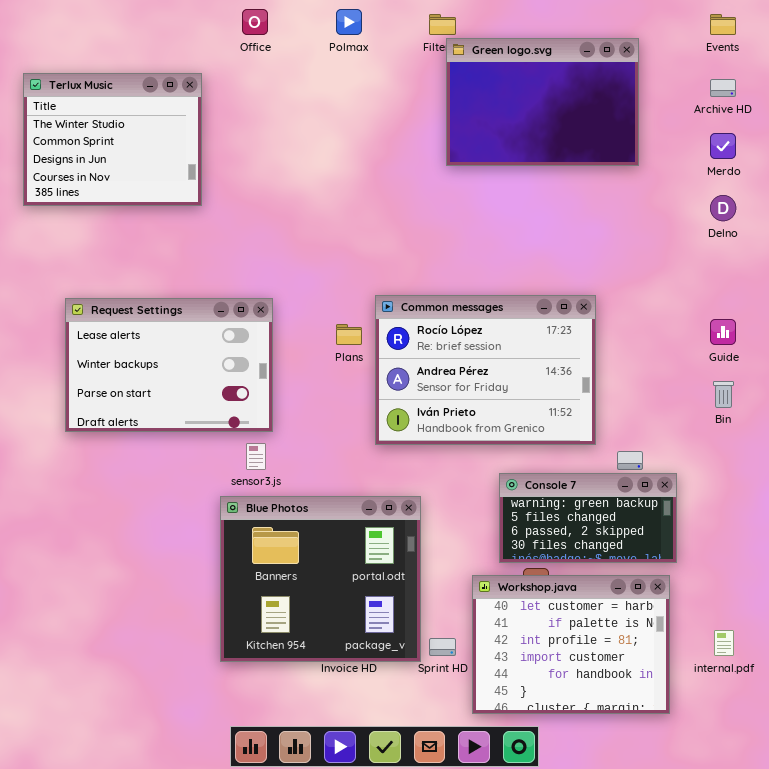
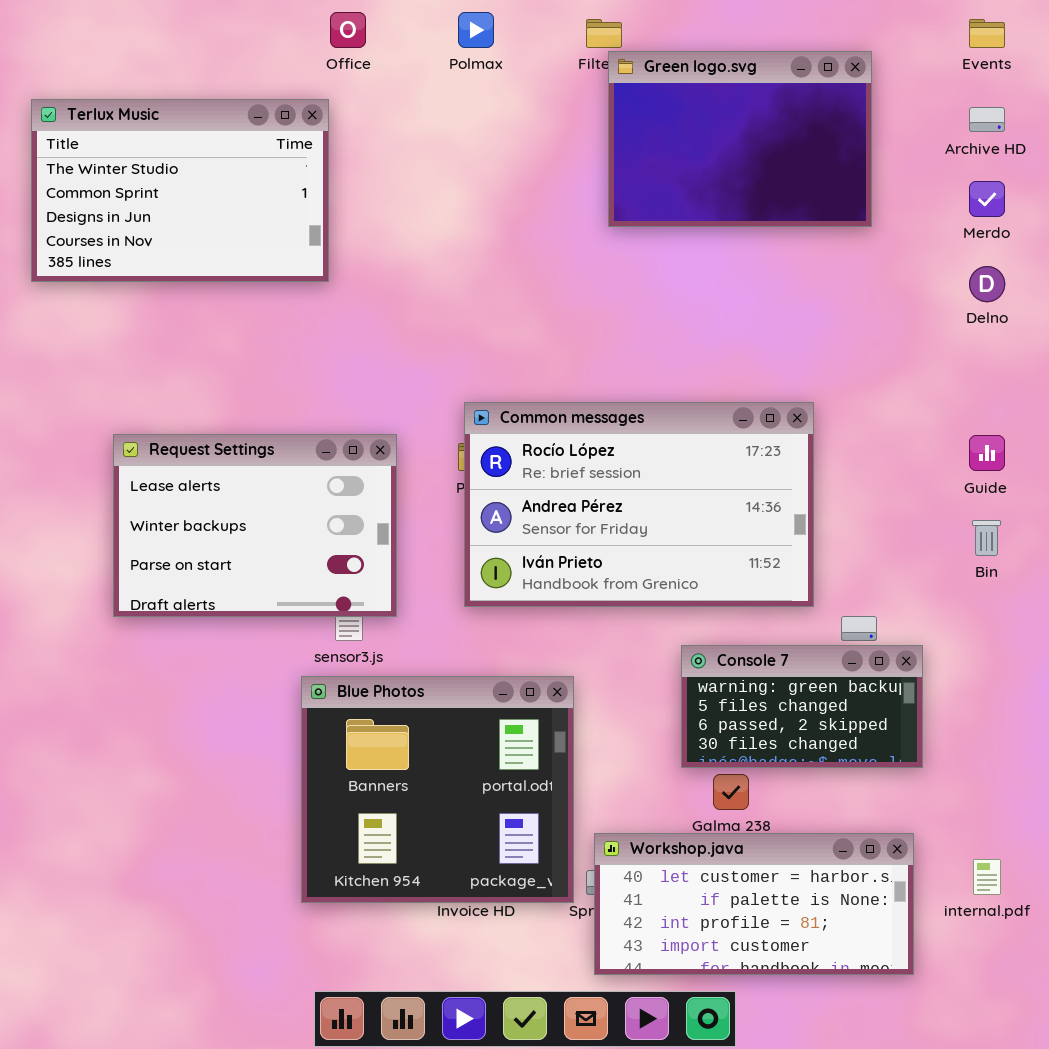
Terlux Music: [23,73,202,206] -> [31,99,329,282], resized
Common messages: [375,295,596,445] -> [464,402,814,607], resized
Request Settings: [65,298,273,432] -> [113,434,397,617], moved
Workshop.java: [472,575,670,714] -> [594,833,914,975], resized

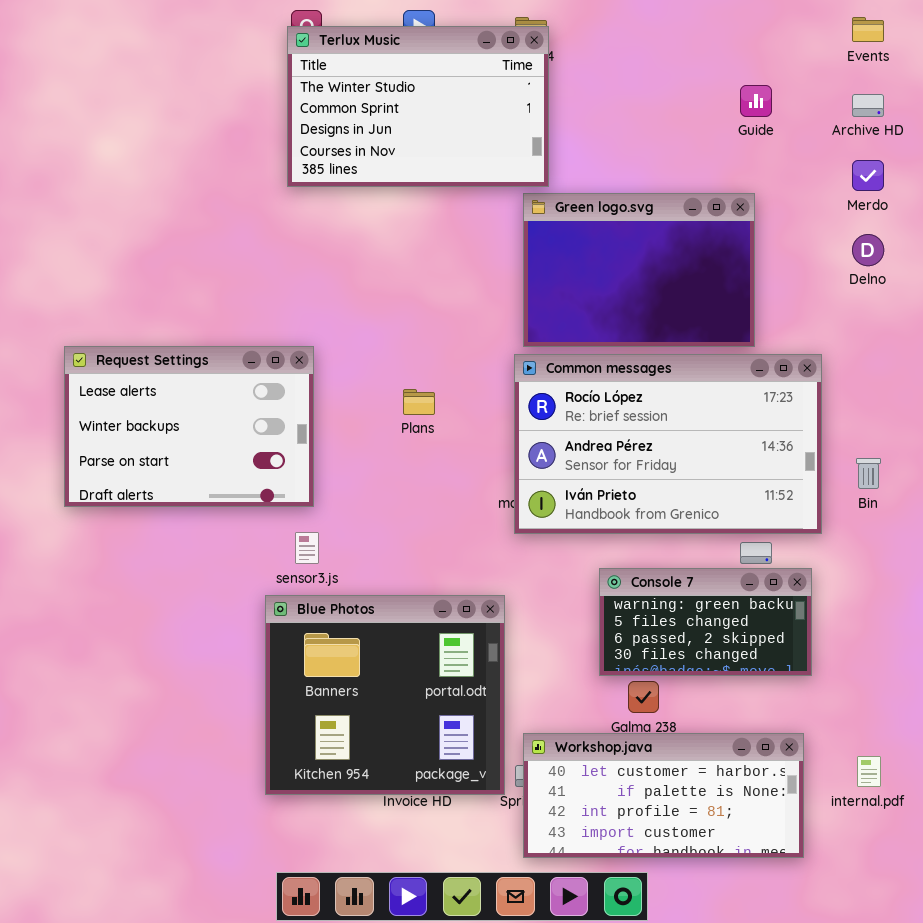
Green logo.svg: [608,51,872,227] -> [523,193,755,347], moved
Terlux Music: [31,99,329,282] -> [287,26,549,187], moved
Common messages: [464,402,814,607] -> [514,354,822,534], moved
Request Settings: [113,434,397,617] -> [64,346,314,507], moved
Guide: [969,435,1005,471] -> [740,85,772,117], moved

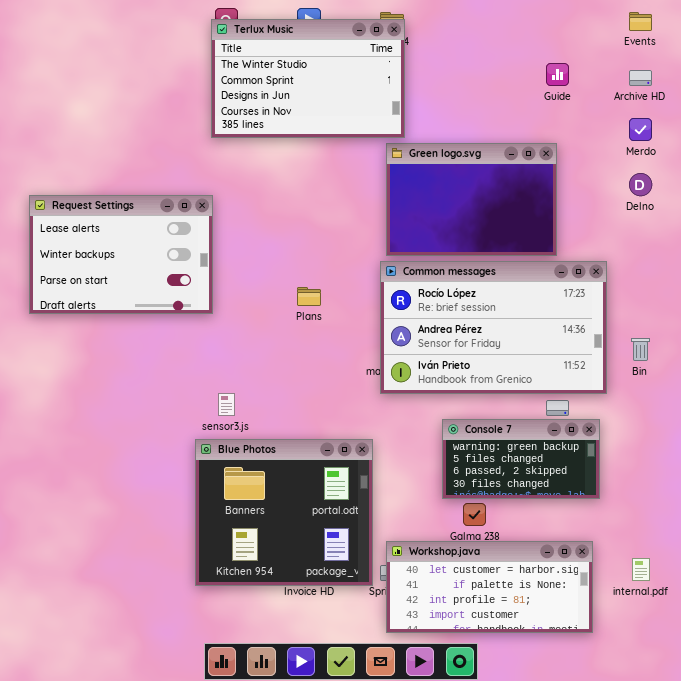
Request Settings: [64,346,314,507] -> [29,195,213,314], moved

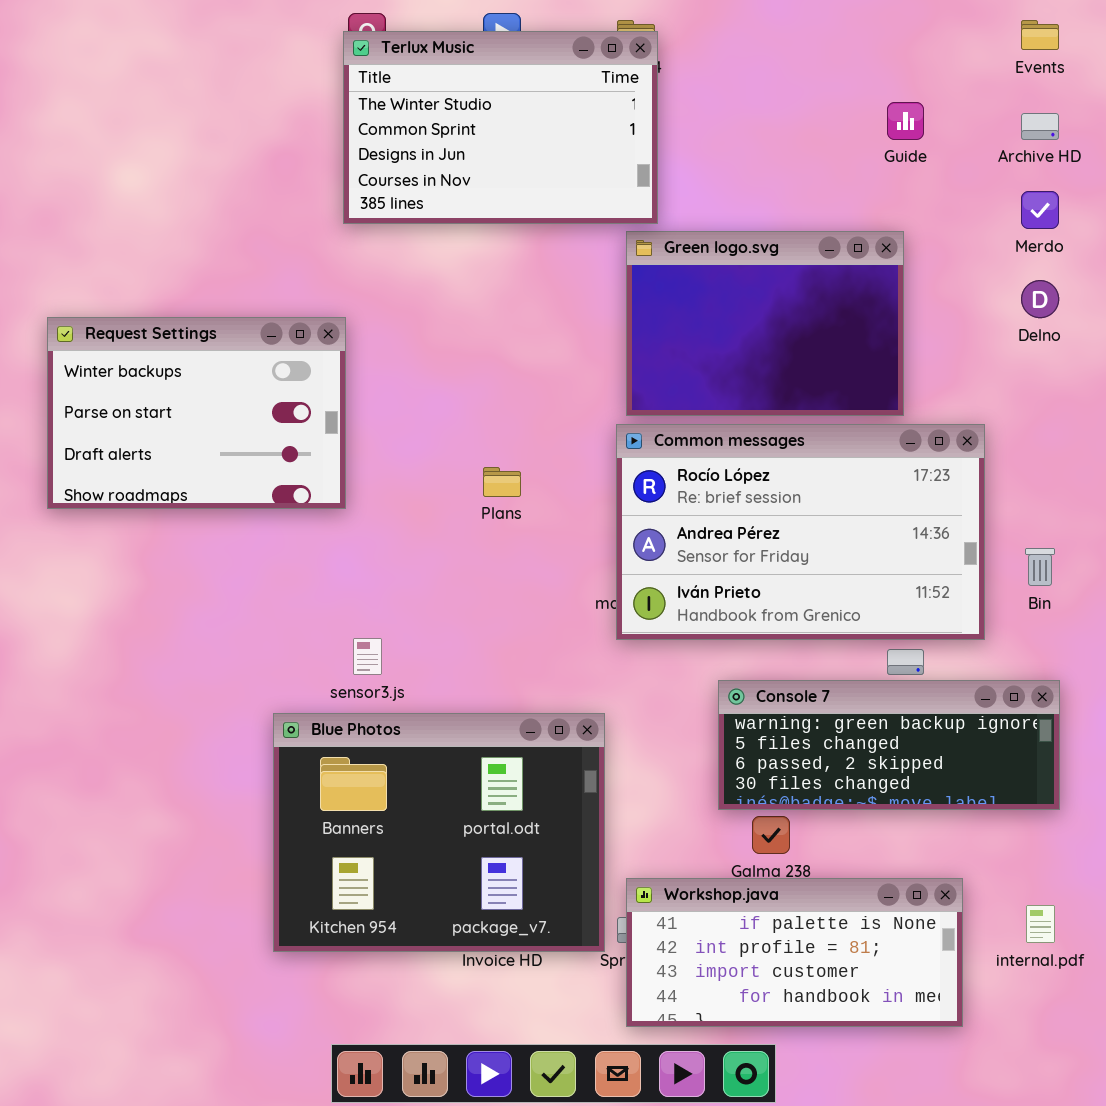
Request Settings: [29,195,213,314] -> [47,317,346,509], scrolled down 1 row
Console 7: [442,419,600,499] -> [718,680,1060,810], resized
Blue Photos: [195,439,373,586] -> [273,713,605,952], resized
Workshop.java: [386,541,593,633] -> [626,878,963,1027], scrolled down 1 row

